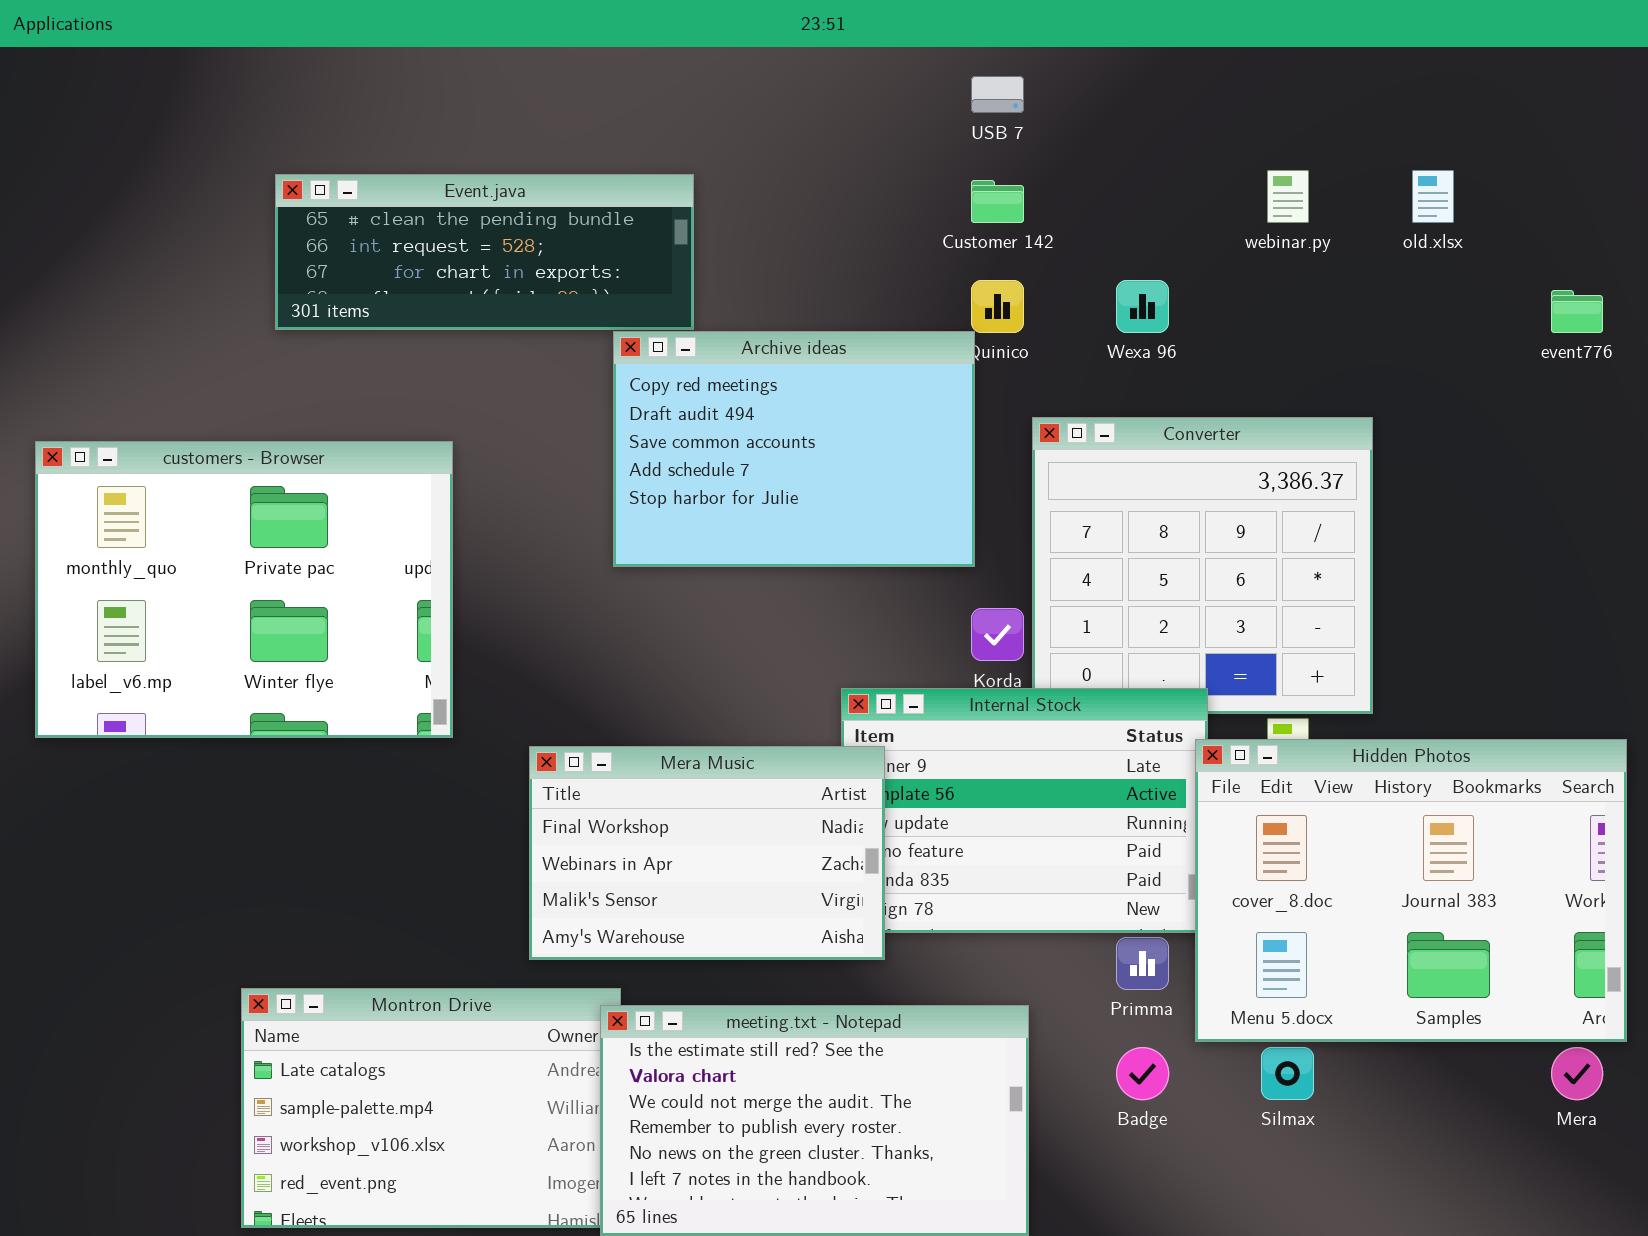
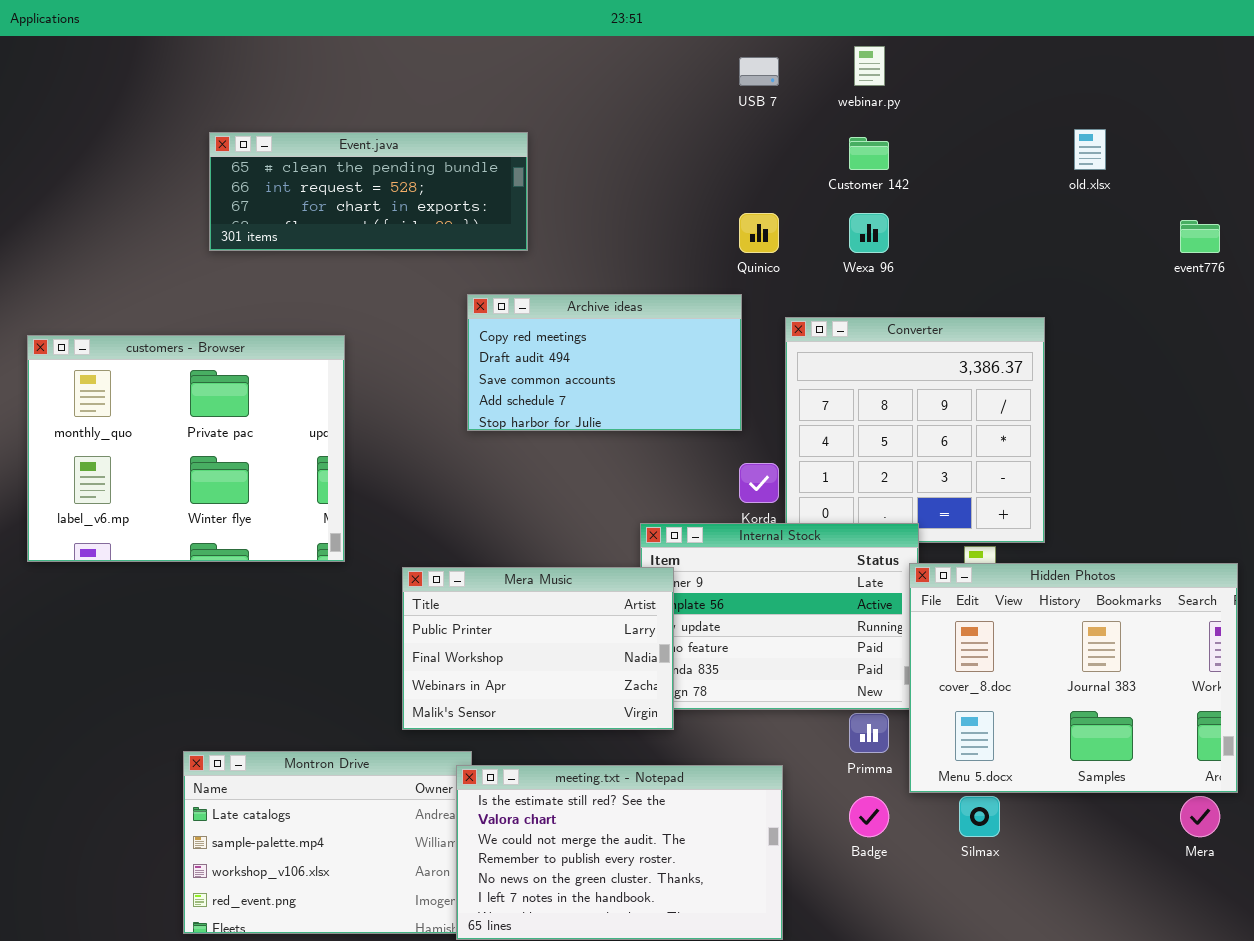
webinar.py: [1267,170,1309,223] -> [854,46,885,86], moved
Customer 142: [971,180,1024,223] -> [849,137,889,170], moved
Archive ideas: [613,331,975,567] -> [467,294,742,431], resized
Mera Music: [529,746,885,960] -> [402,567,674,730], scrolled up 1 row

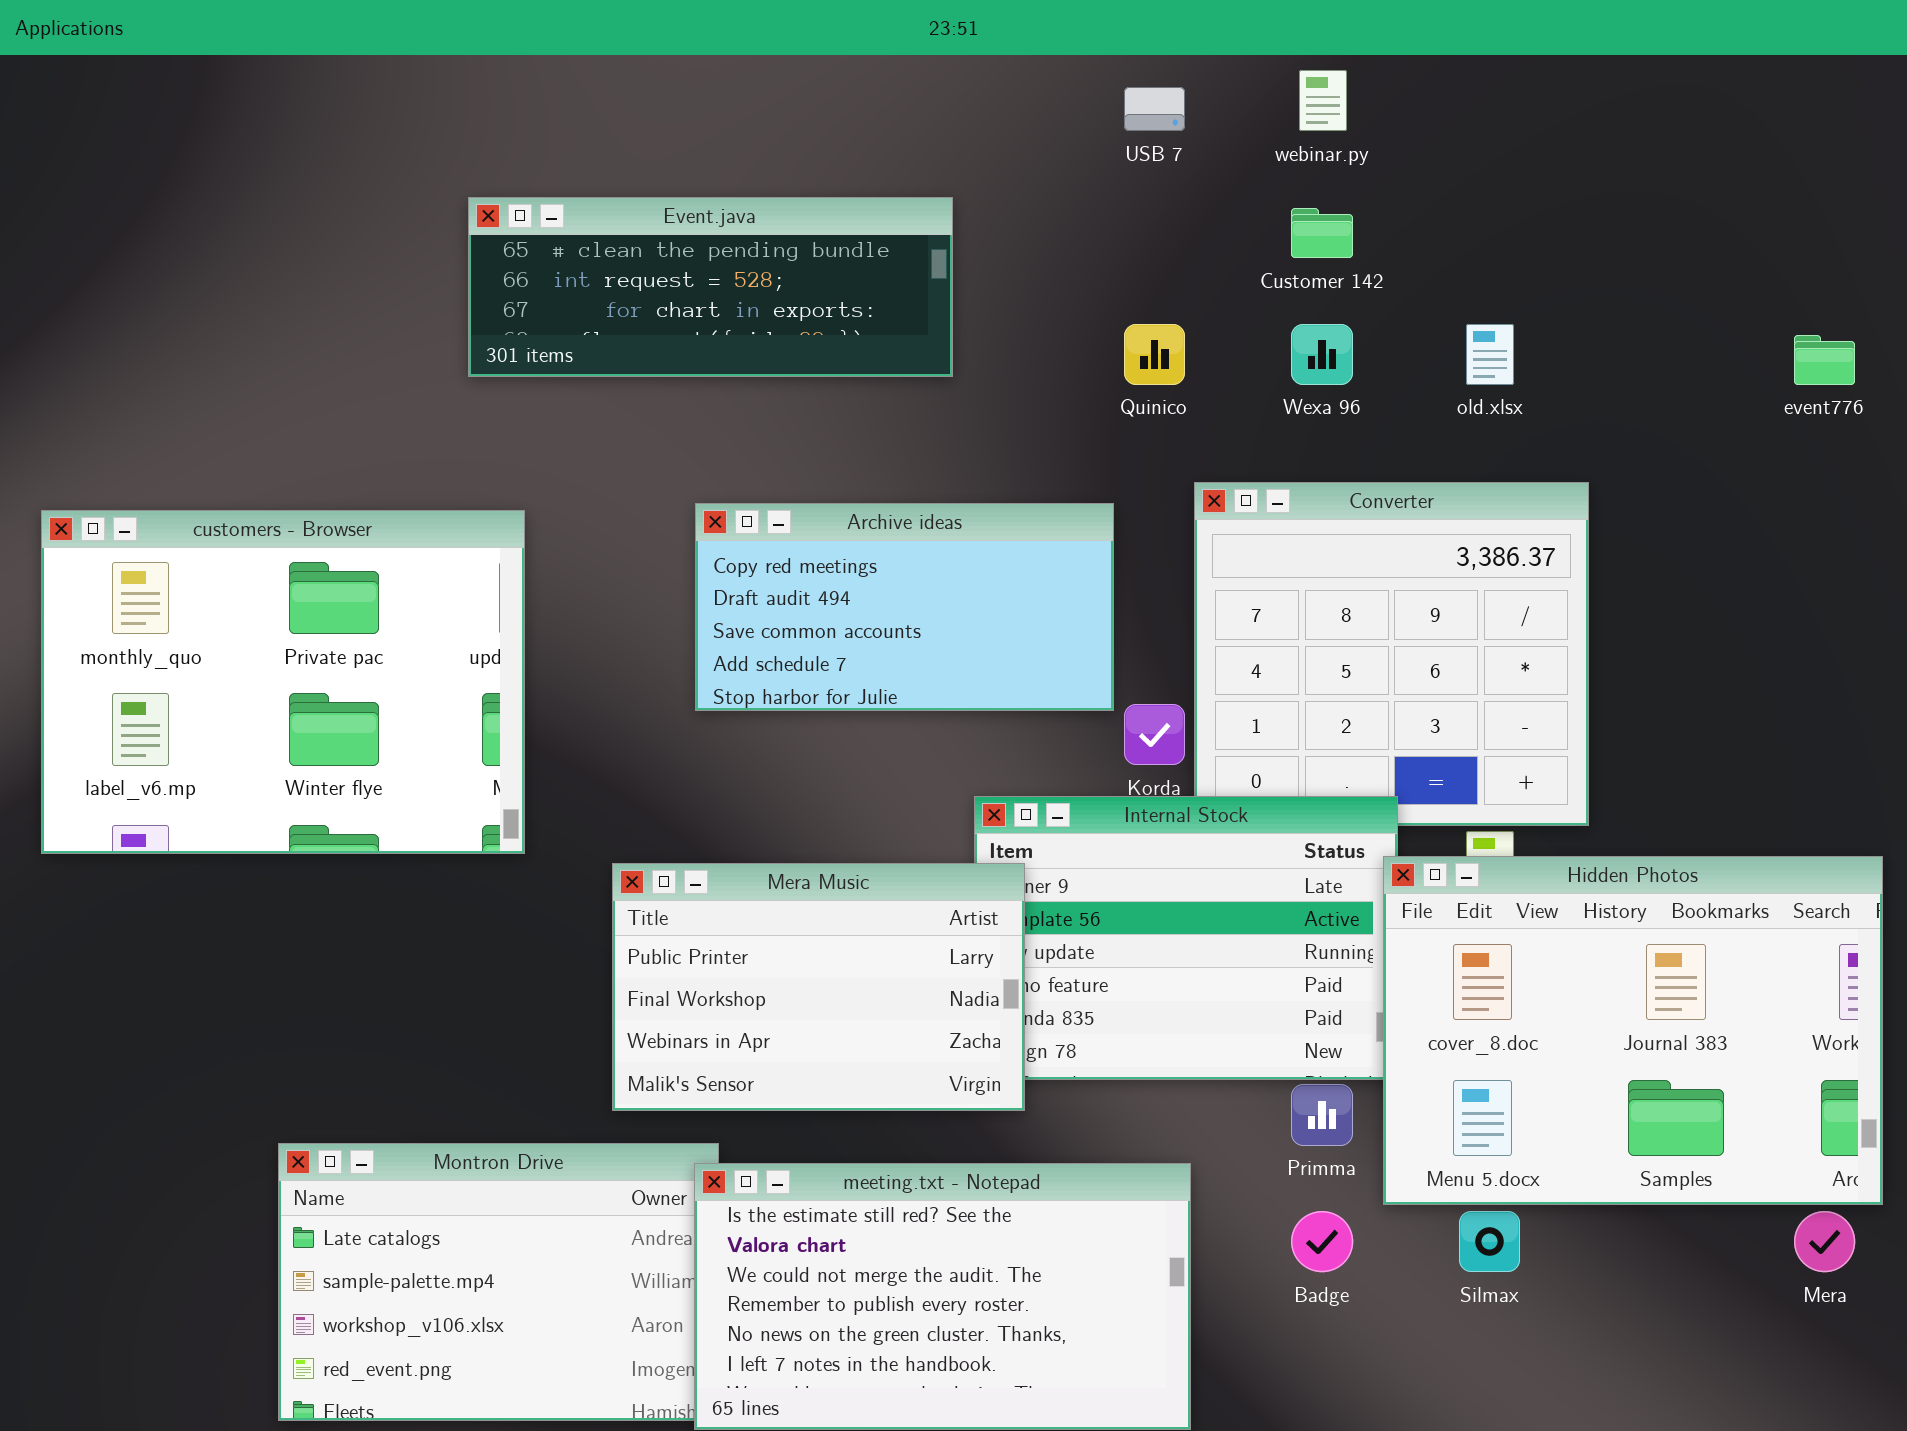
old.xlsx: [1074,129,1106,170] -> [1466,324,1514,385], moved
Event.java: [209,132,528,251] -> [468,197,953,377], moved
Archive ideas: [467,294,742,431] -> [695,503,1114,711], moved

